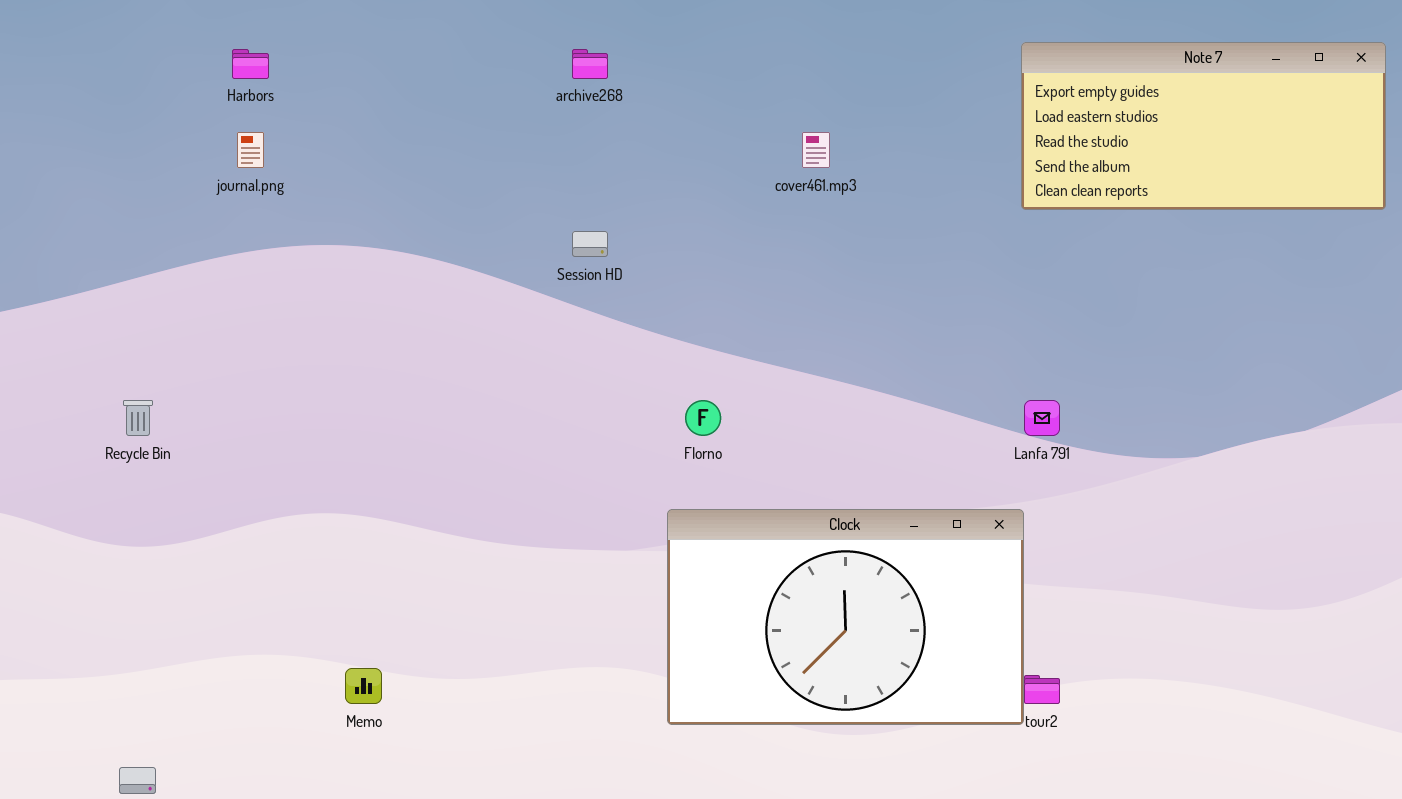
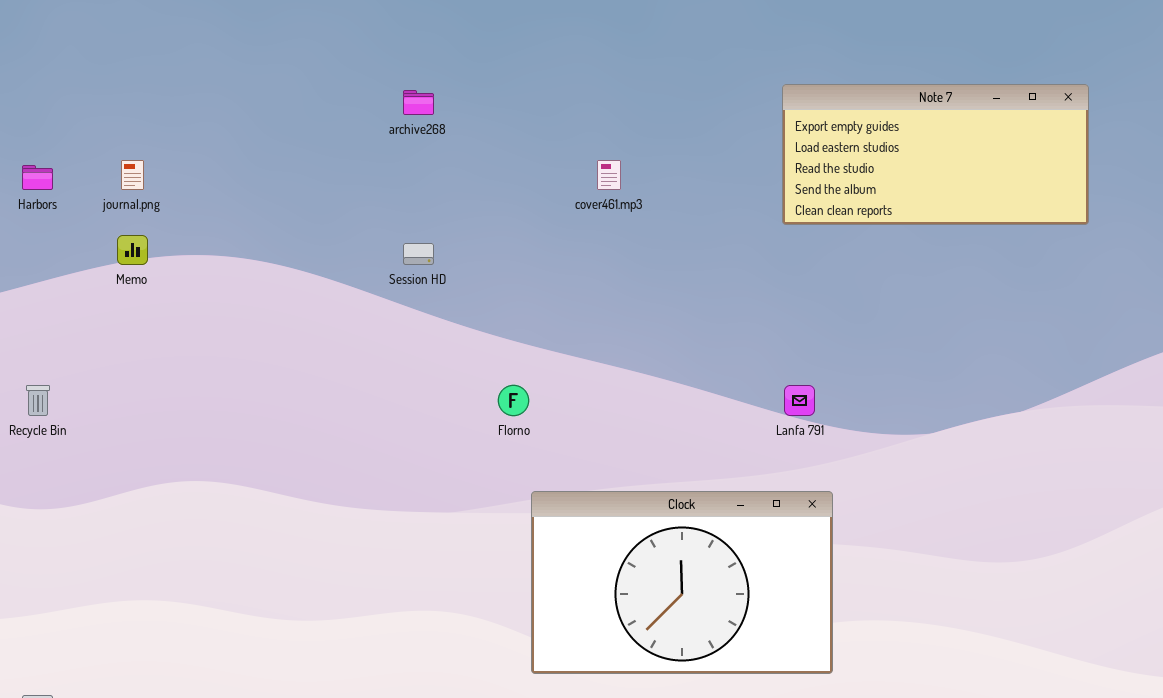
Harbors: [232,49,269,79] -> [22,165,53,190], moved
Clock: [667,509,1024,725] -> [531,491,833,674], moved
Memo: [345,668,382,704] -> [117,235,148,265], moved

